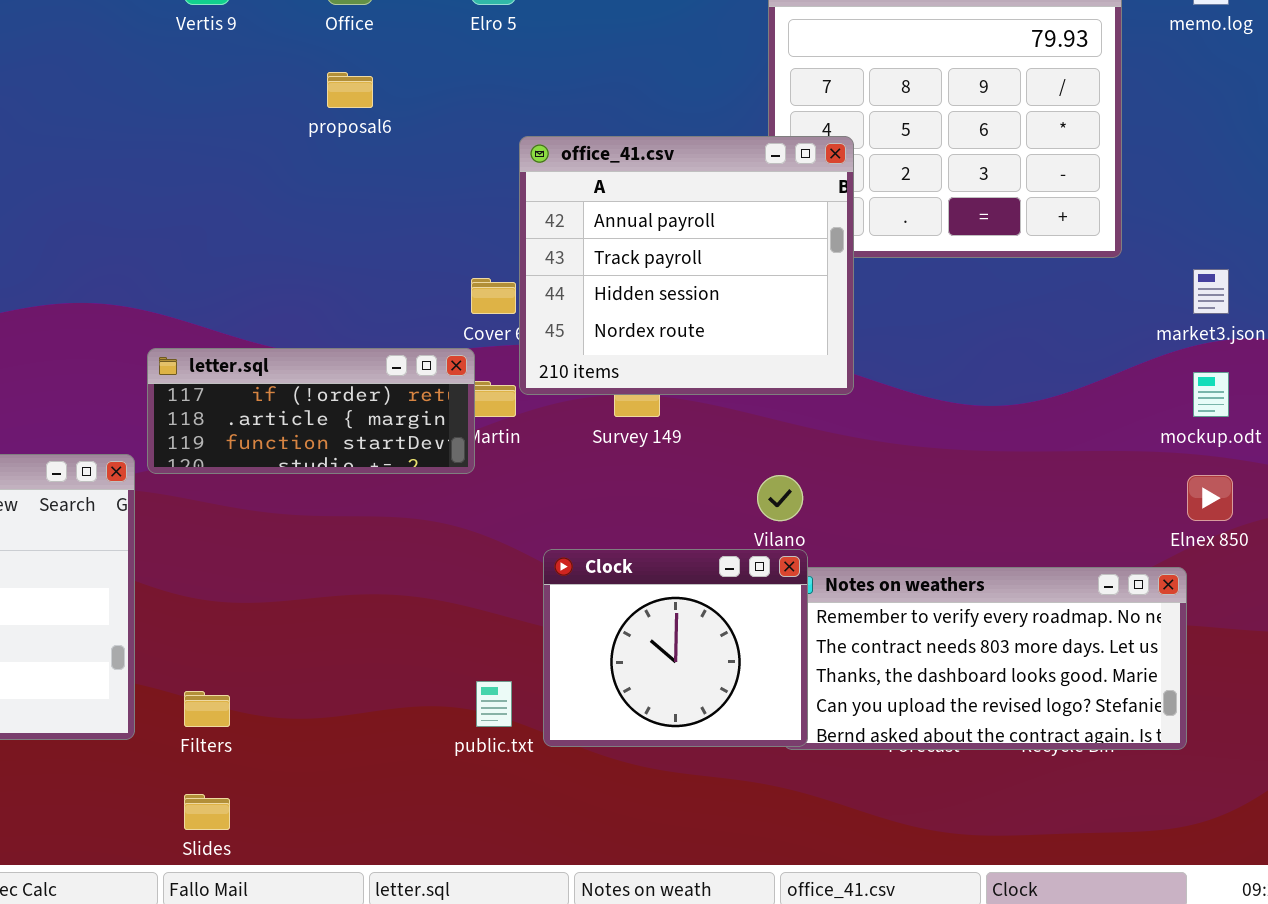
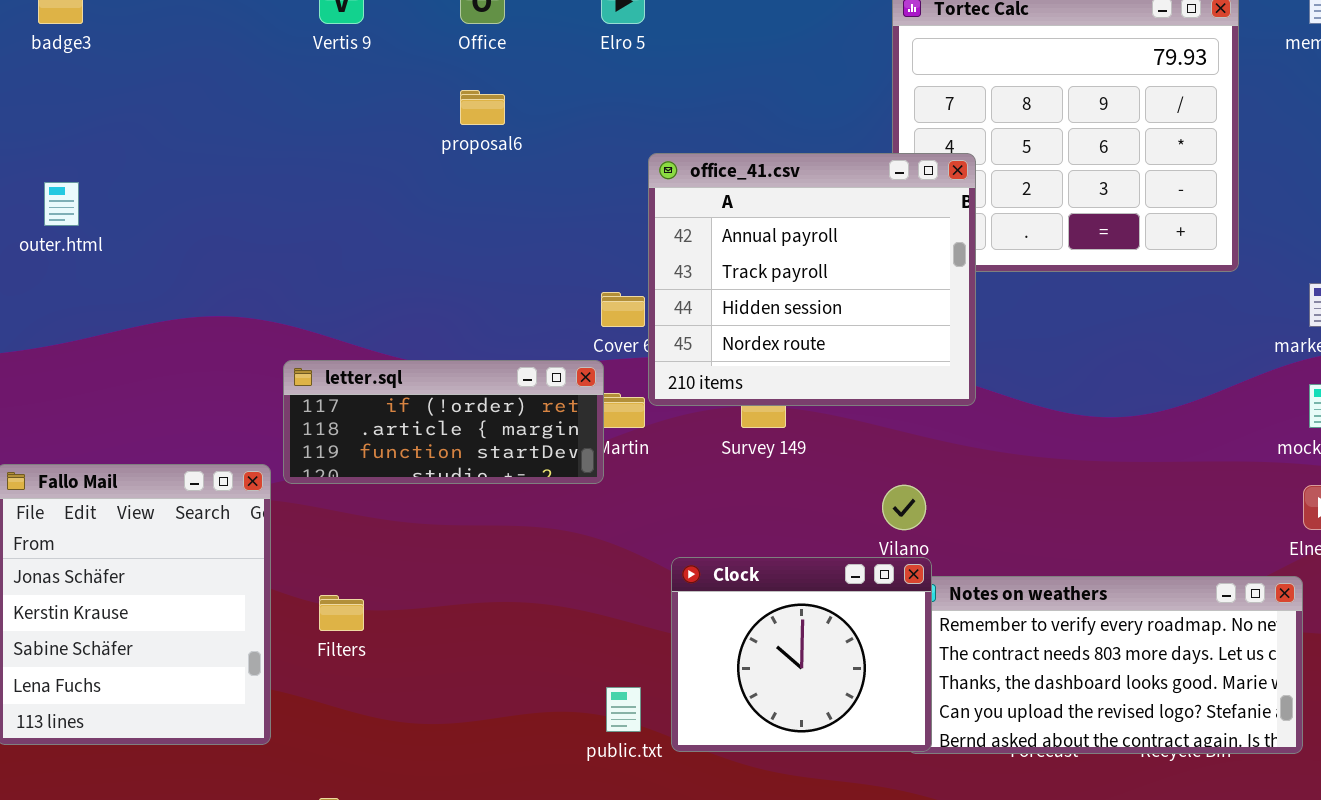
Filters: [184,691,230,727] -> [319,595,364,631], moved

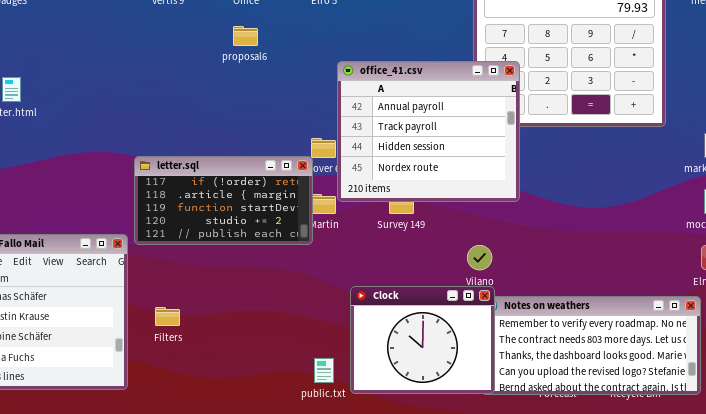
letter.sql: [283,360,604,484] -> [134,156,313,245], resized

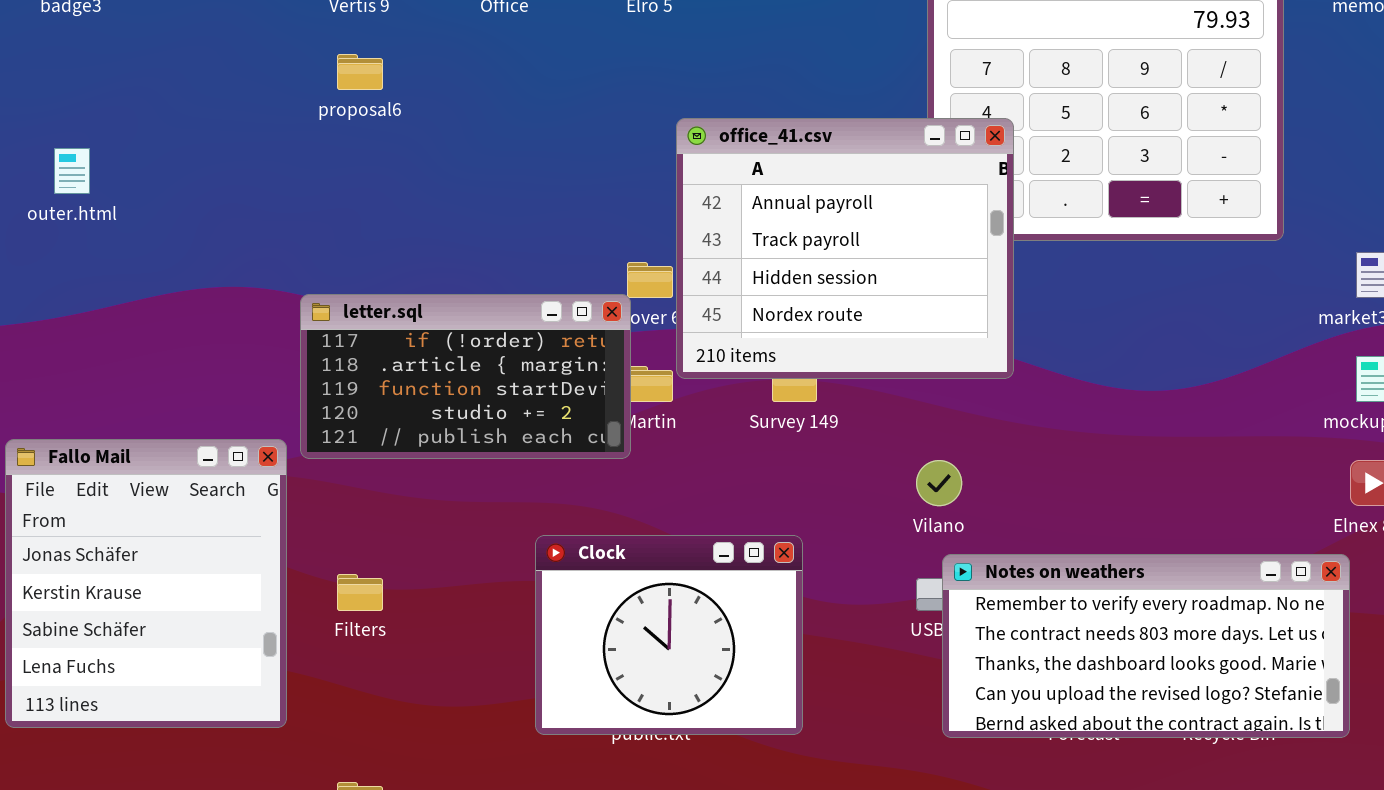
proposal6: [233,26,258,46] -> [337,54,383,90], moved
Clock: [350,286,495,394] -> [535,535,803,735], moved

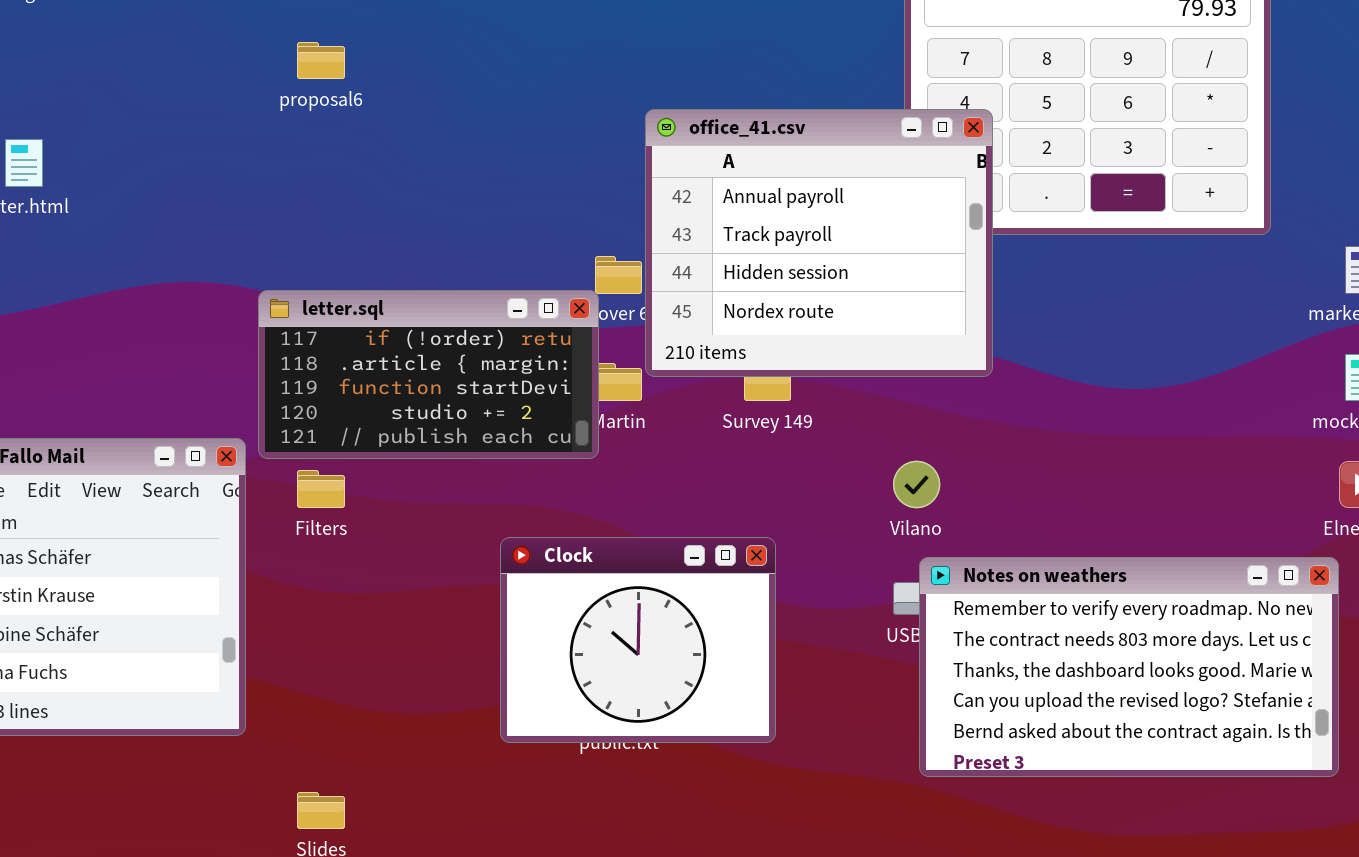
Notes on weathers: [942,554,1350,738] -> [919,557,1339,777], resized
Filters: [337,574,383,611] -> [297,470,345,508], moved

